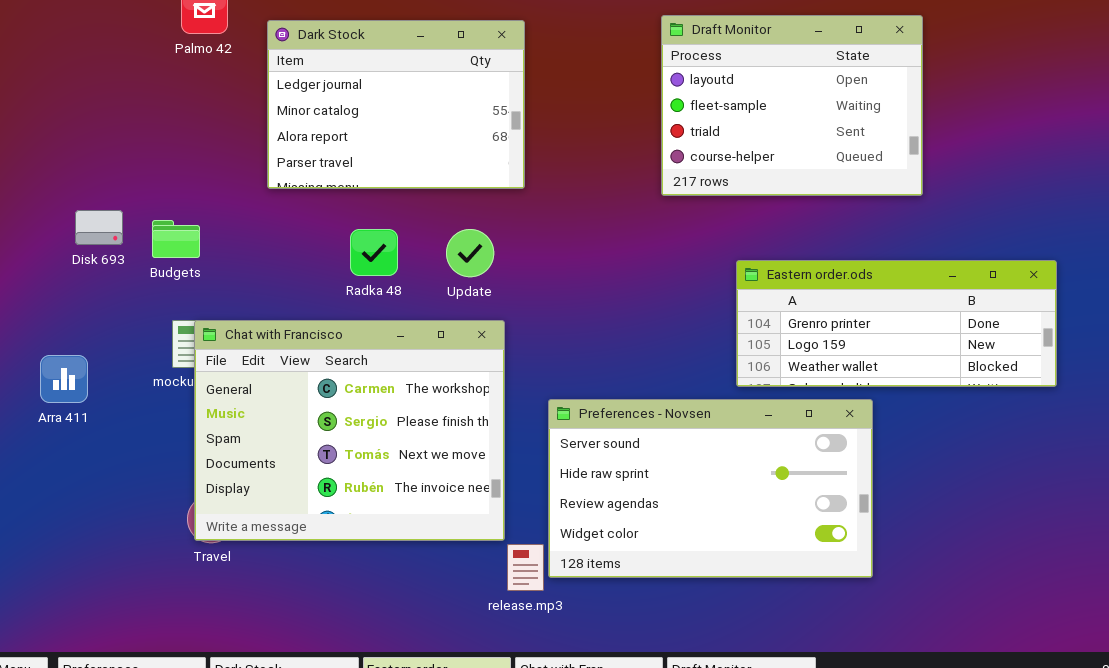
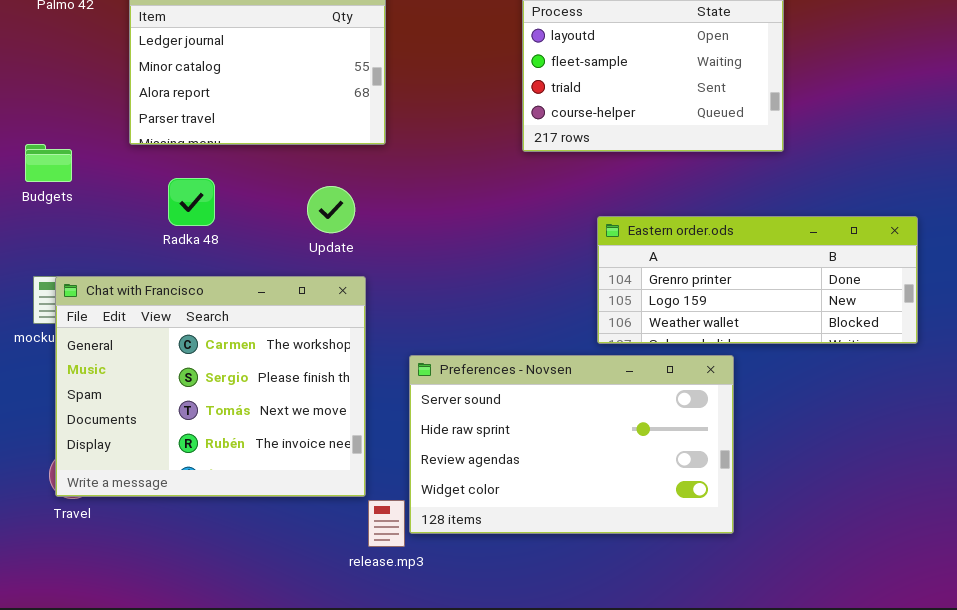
Budgets: [152,220,200,258] -> [25,144,72,182], moved
Radka 48: [350,229,398,276] -> [168,178,215,226], moved

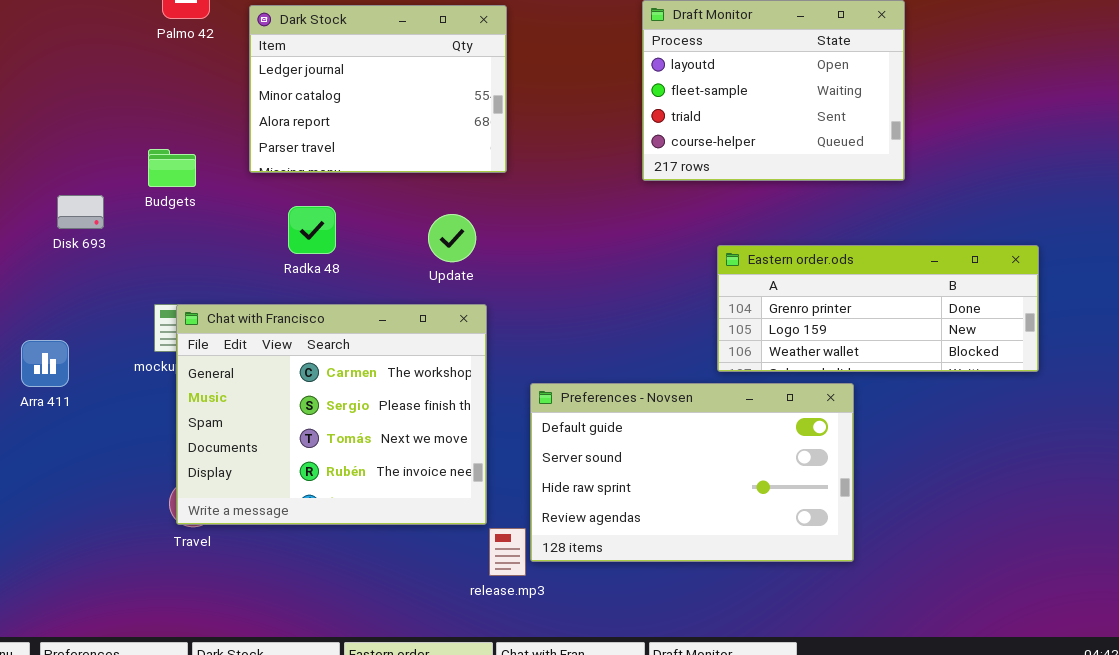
Budgets: [25,144,72,182] -> [148,149,196,187], moved
Preferences - Novsen: [409,355,734,534] -> [530,383,854,562], scrolled up 1 row

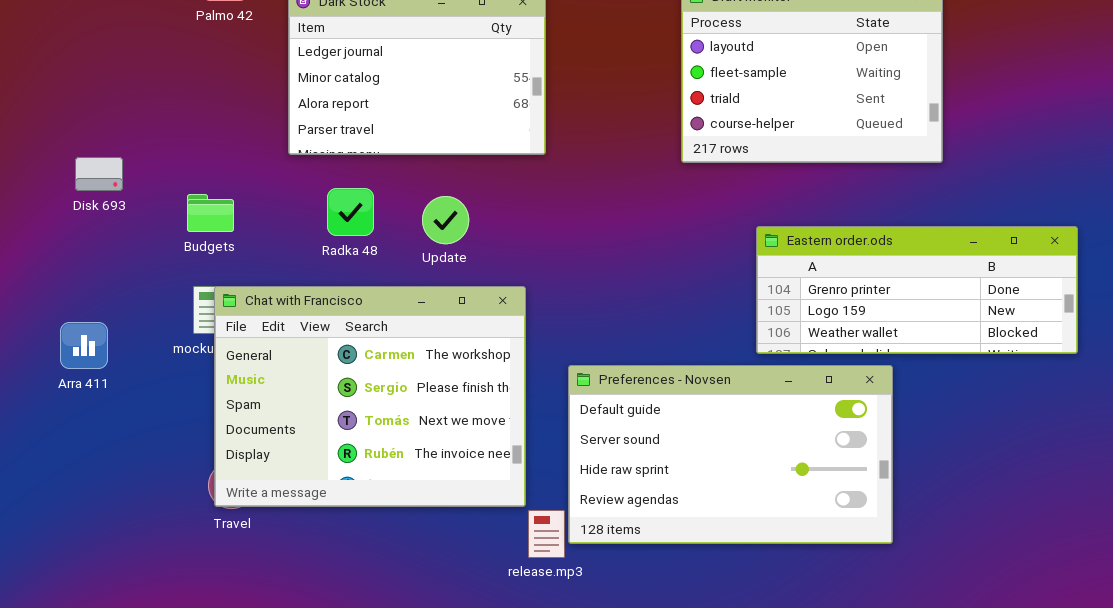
Budgets: [148,149,196,187] -> [187,194,234,232], moved
Disk 693: [57,195,104,229] -> [75,157,123,191], moved
Update: [428,214,476,262] -> [422,196,469,244], moved

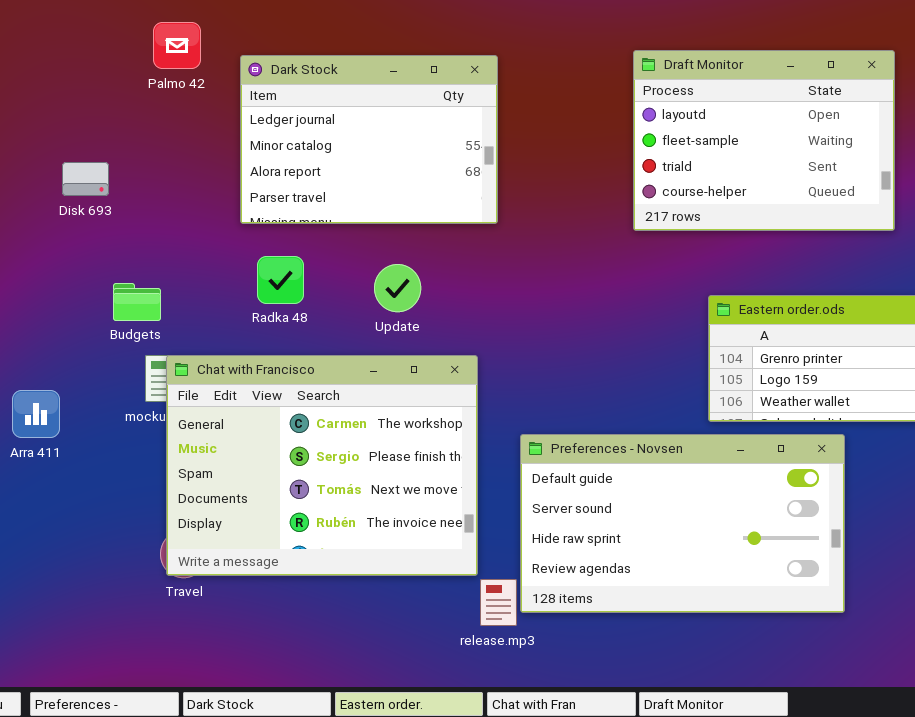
Disk 693: [75,157,123,191] -> [62,162,109,196], moved
Radka 48: [327,188,374,236] -> [257,256,304,304], moved
Budgets: [187,194,234,232] -> [113,283,161,321], moved

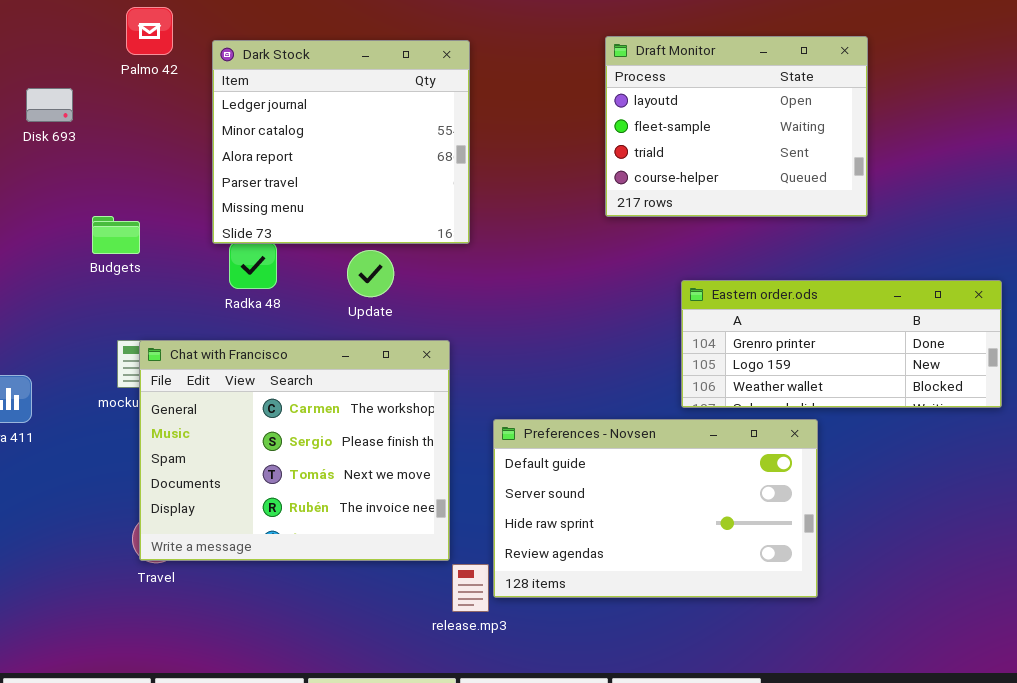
Dark Stock: [240,55,498,224] -> [212,40,470,244], resized
Disk 693: [62,162,109,196] -> [26,88,73,122], moved
Budgets: [113,283,161,321] -> [92,216,140,254], moved

